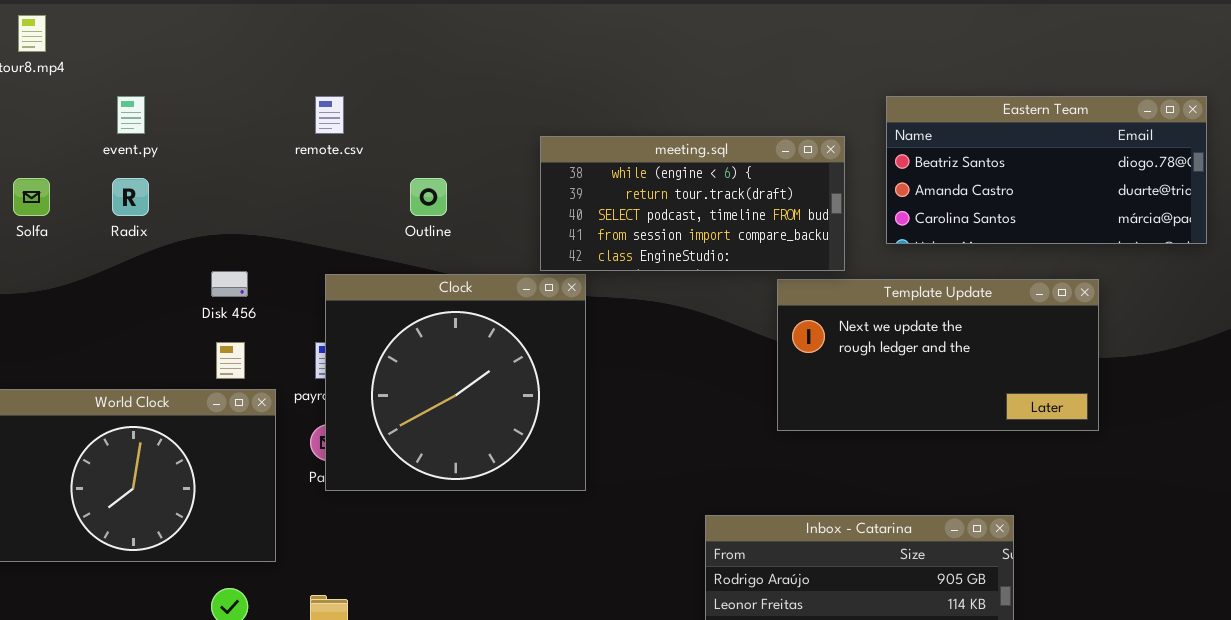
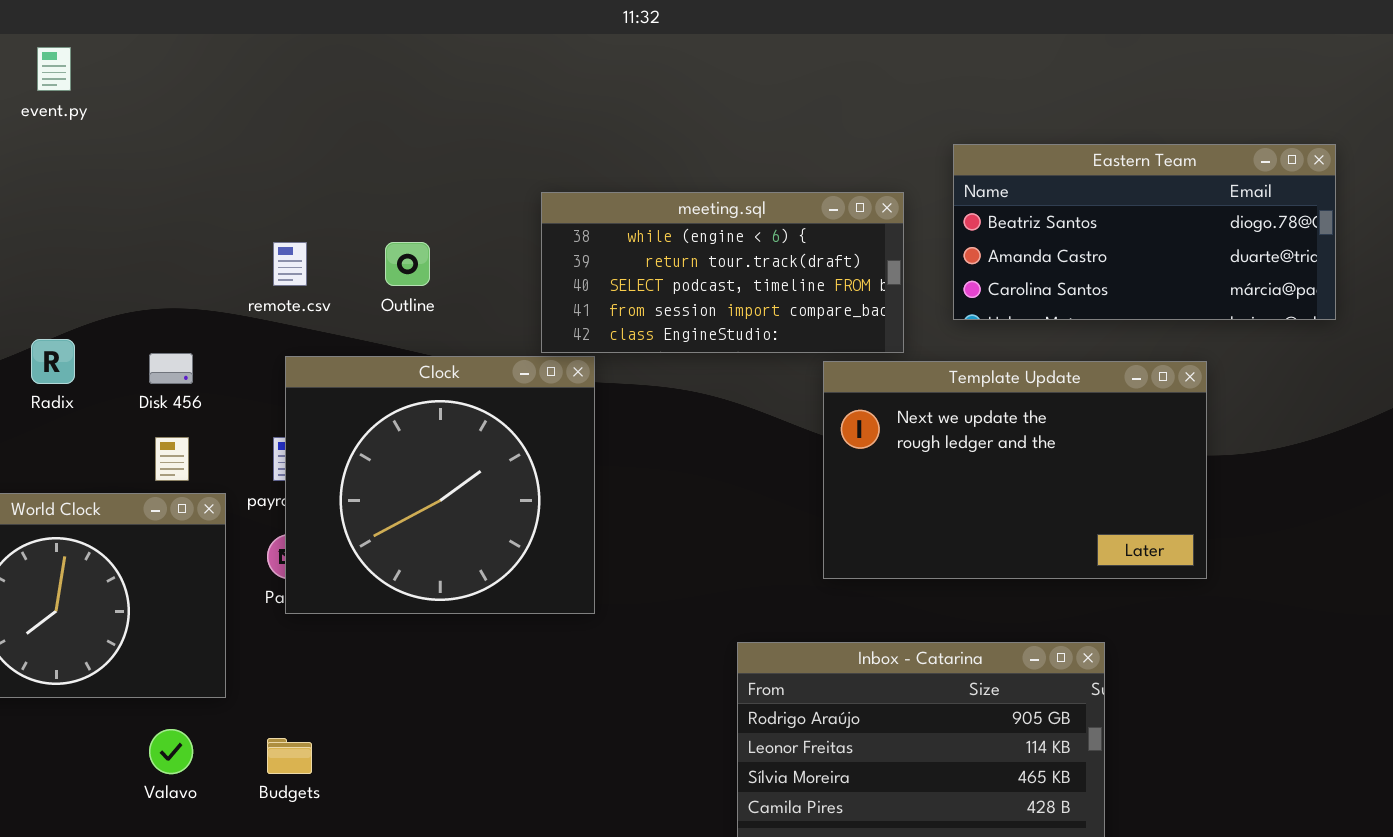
event.py: [117,96,145,134] -> [37,47,71,91], moved
remote.csv: [315,96,344,134] -> [273,242,307,286], moved
Radix: [112,178,149,216] -> [31,339,75,384], moved
Template Update: [777,279,1099,431] -> [823,361,1207,579], resized

